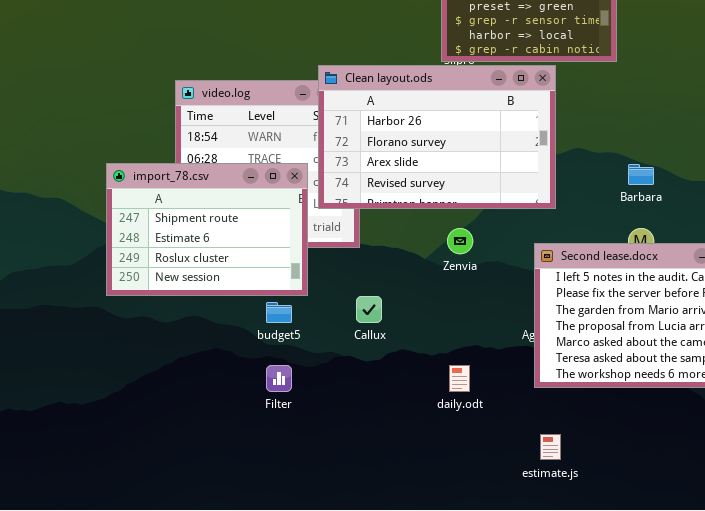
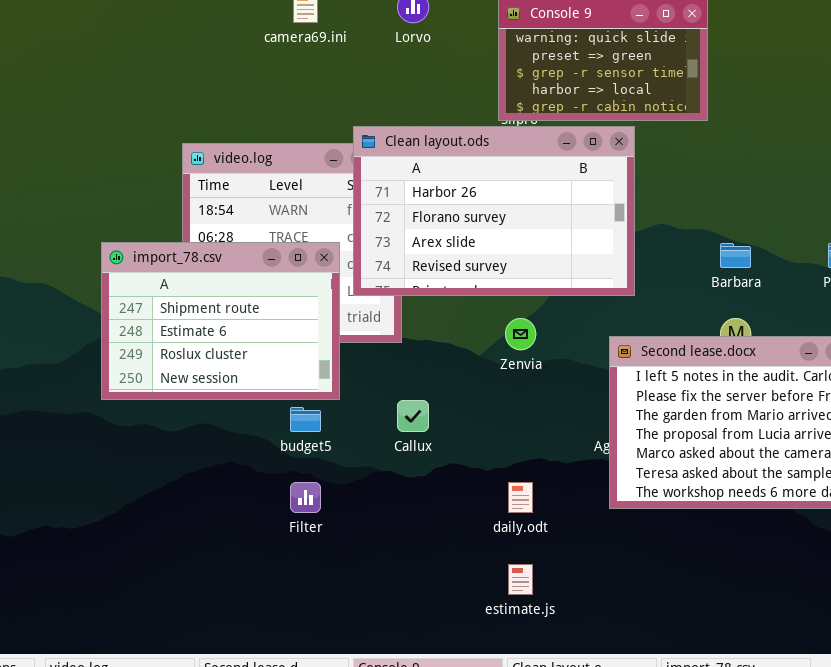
estimate.js: [540,434,561,460] -> [508,564,533,595], moved

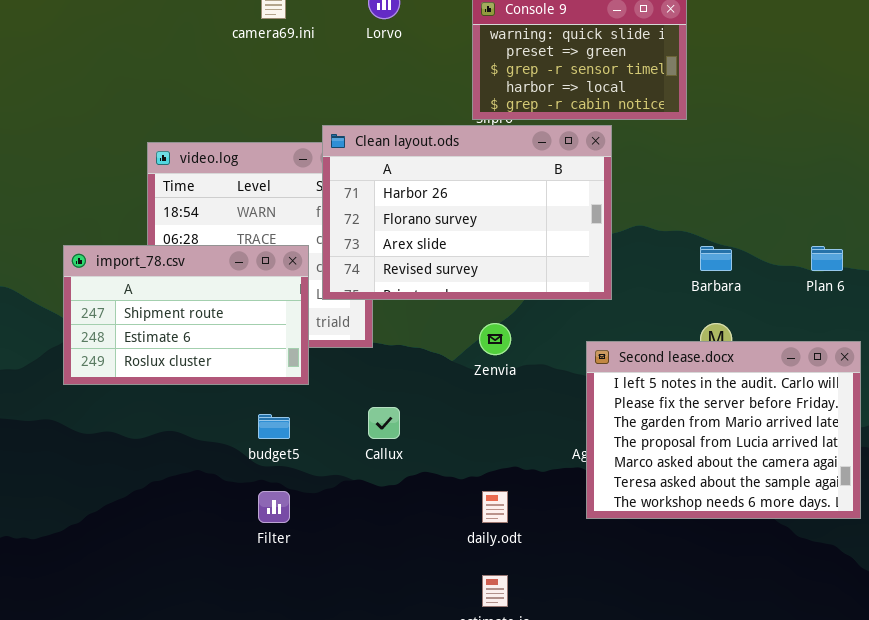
import_78.csv: [101,242,340,400] -> [63,245,309,385], resized

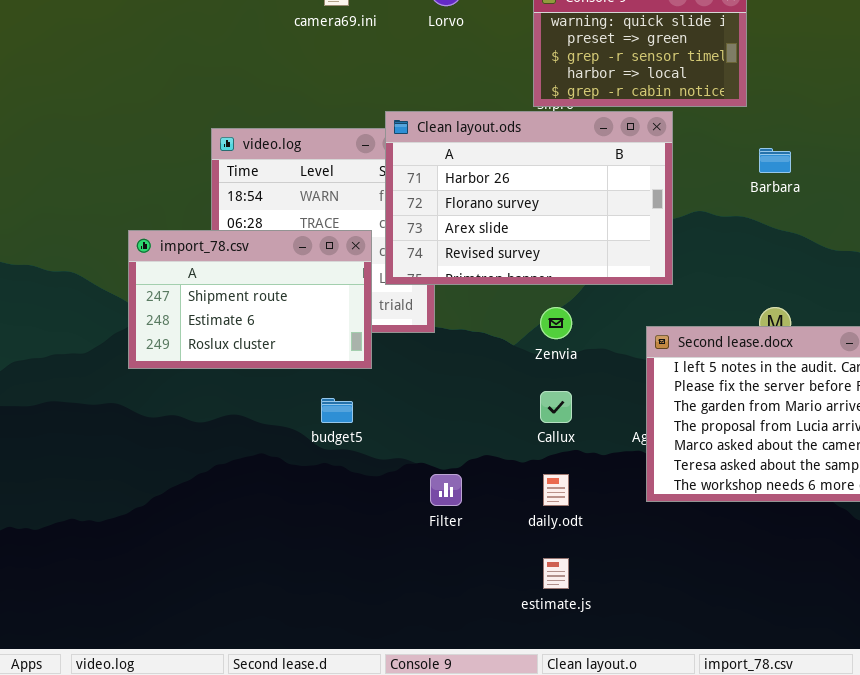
Barbara: [700,246,732,271] -> [759,148,791,173], moved
Callux: [368,407,400,439] -> [540,391,572,423], moved
Filter: [258,491,290,523] -> [430,474,462,506], moved

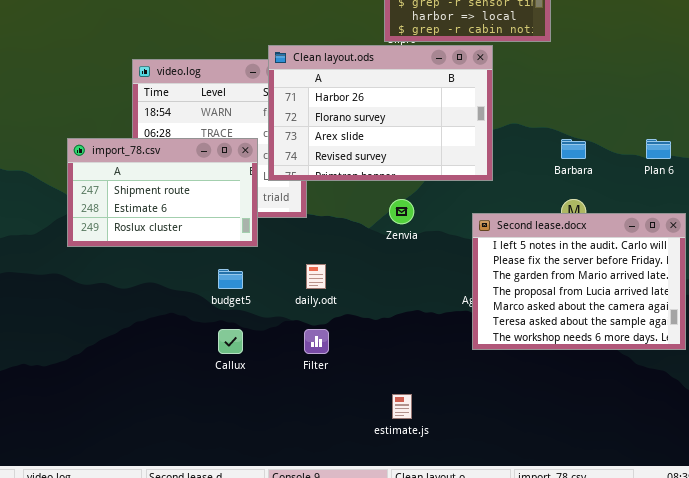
Barbara: [759,148,791,173] -> [561,139,586,159], moved
Callux: [540,391,572,423] -> [218,329,243,354], moved
daily.odt: [543,474,569,506] -> [306,264,326,289], moved

